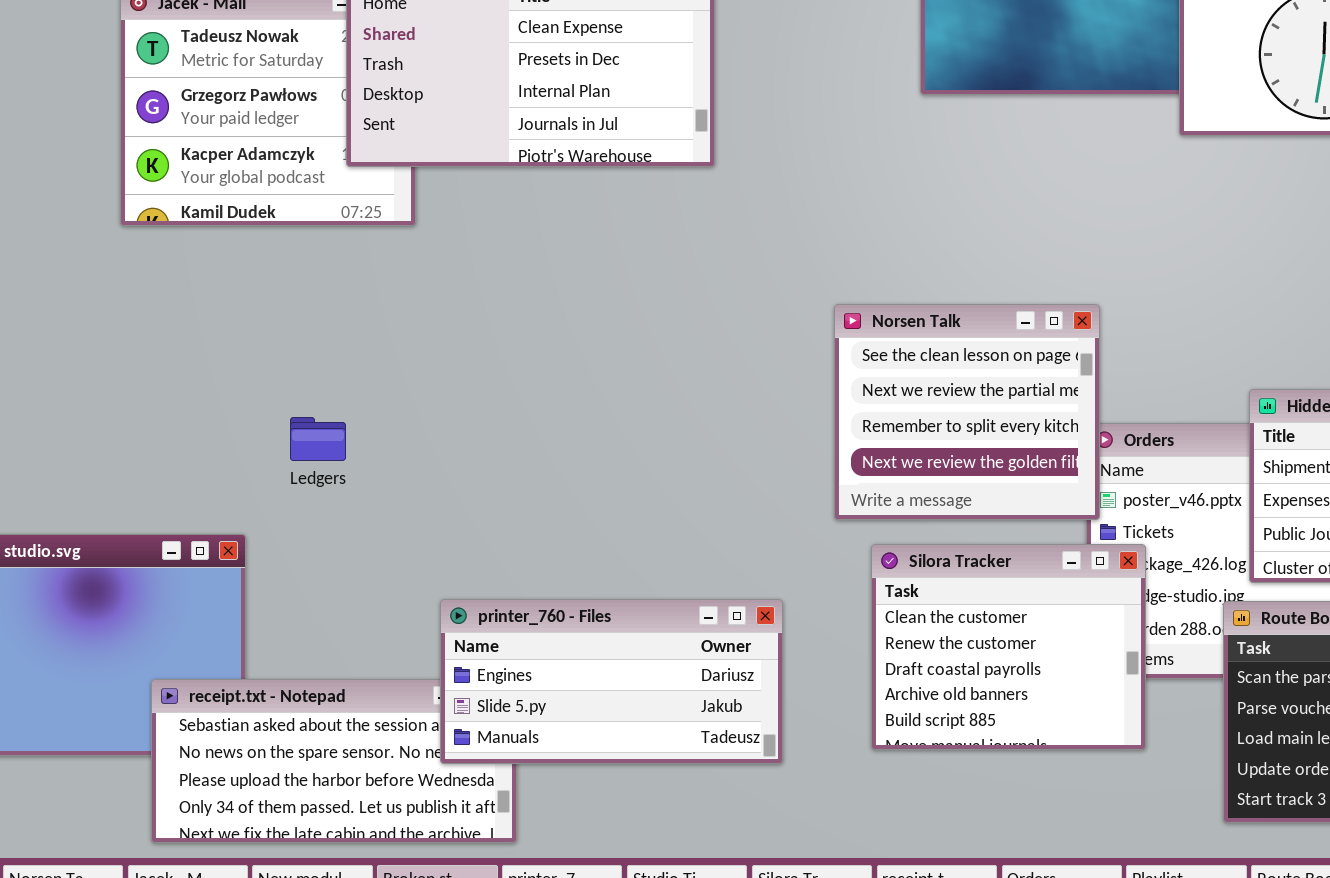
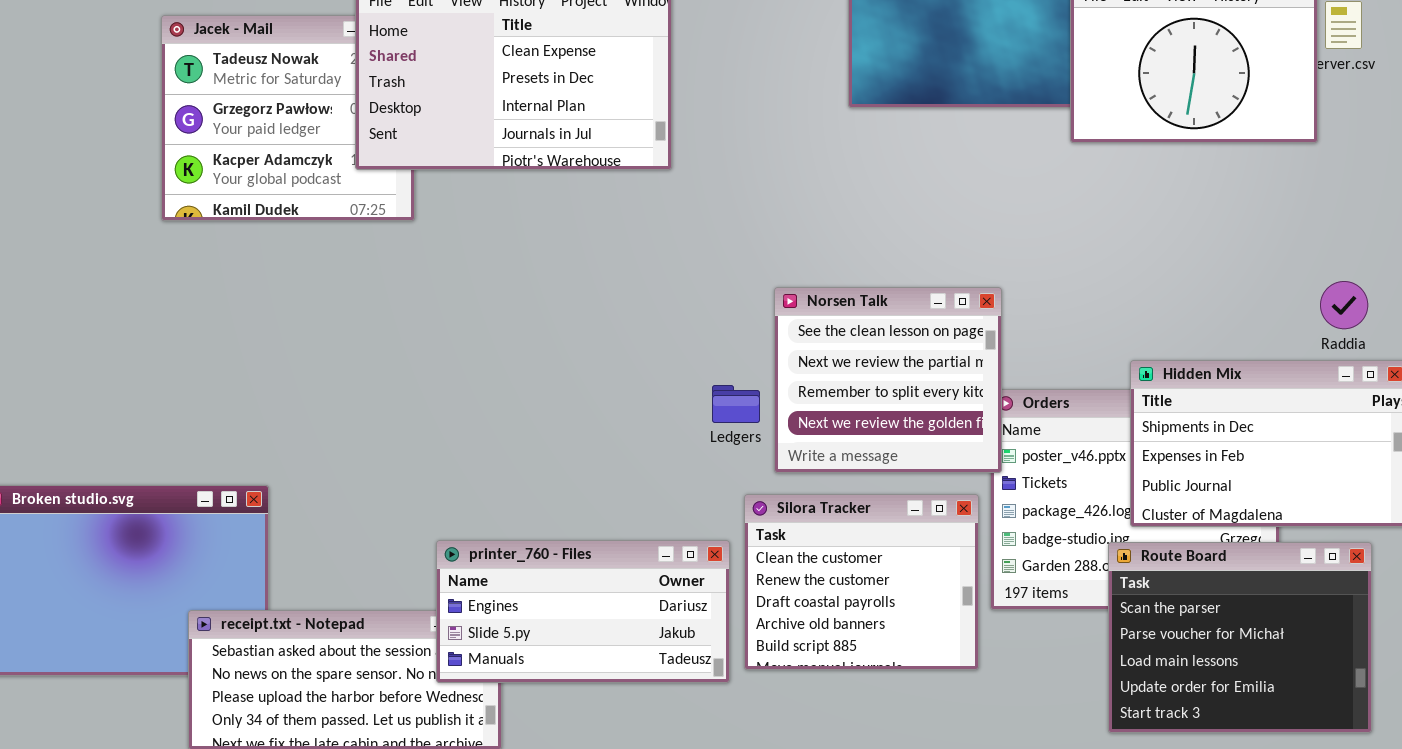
Ledgers: [290,417,346,461] -> [712,385,760,423], moved
Silora Tracker: [871,544,1146,750] -> [744,494,979,670], moved

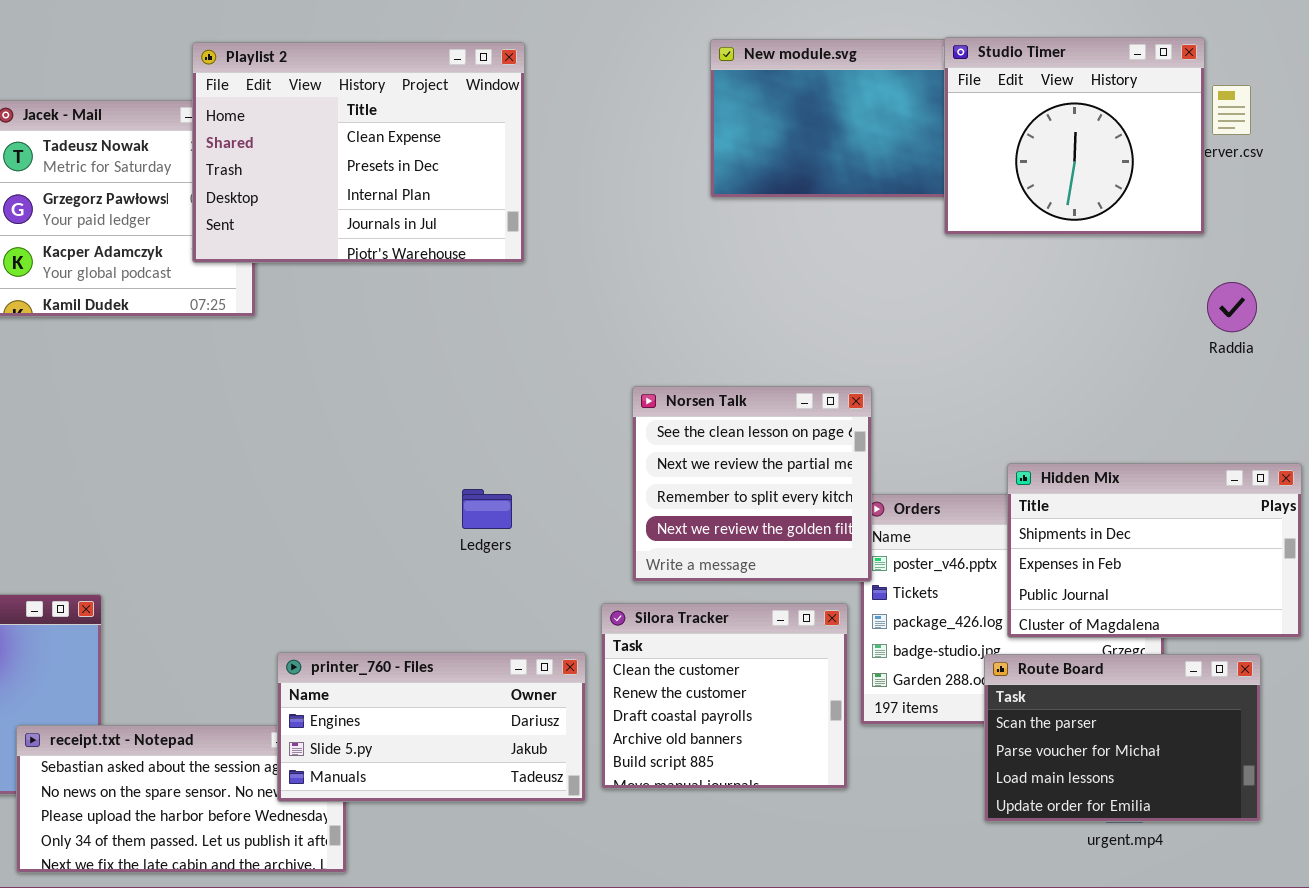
Raddia: [1320,281,1368,329] -> [1207,282,1257,332], moved
Ledgers: [712,385,760,423] -> [462,489,512,529], moved
Route Board: [1108,542,1372,733] -> [984,654,1261,822], resized

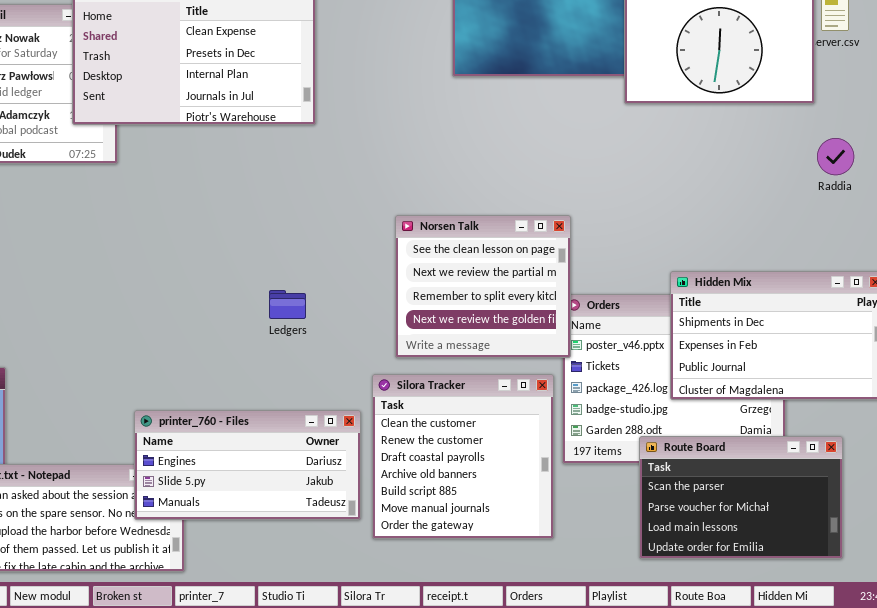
Silora Tracker: [601,603,848,789] -> [372,374,554,539], resized
Route Board: [984,654,1261,822] -> [639,436,843,559], moved

